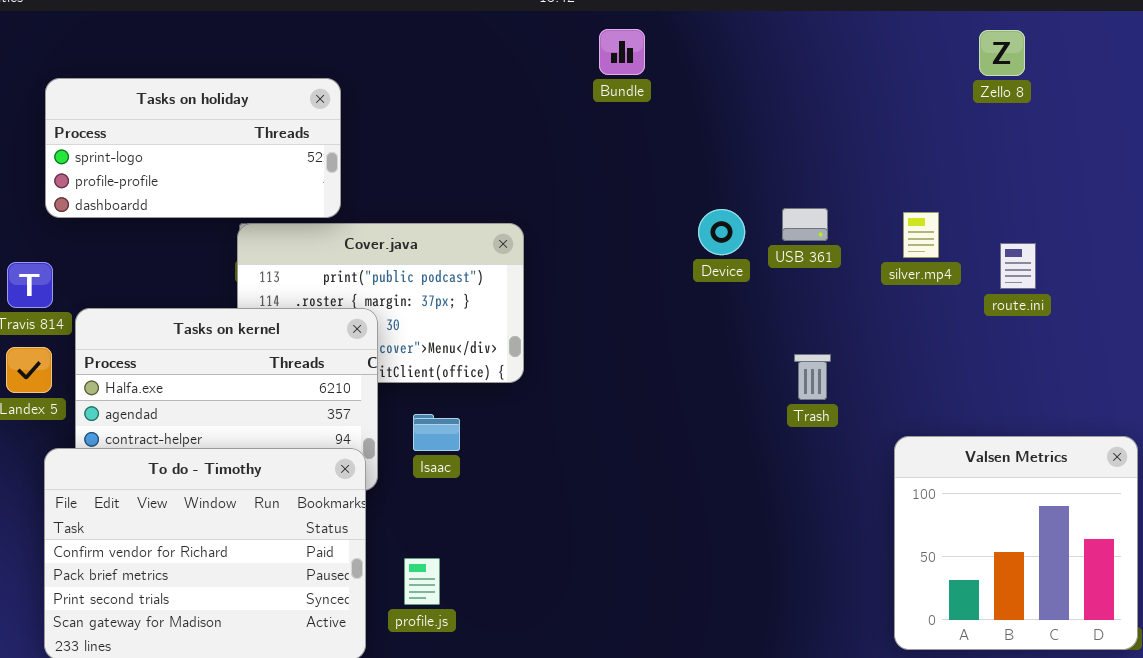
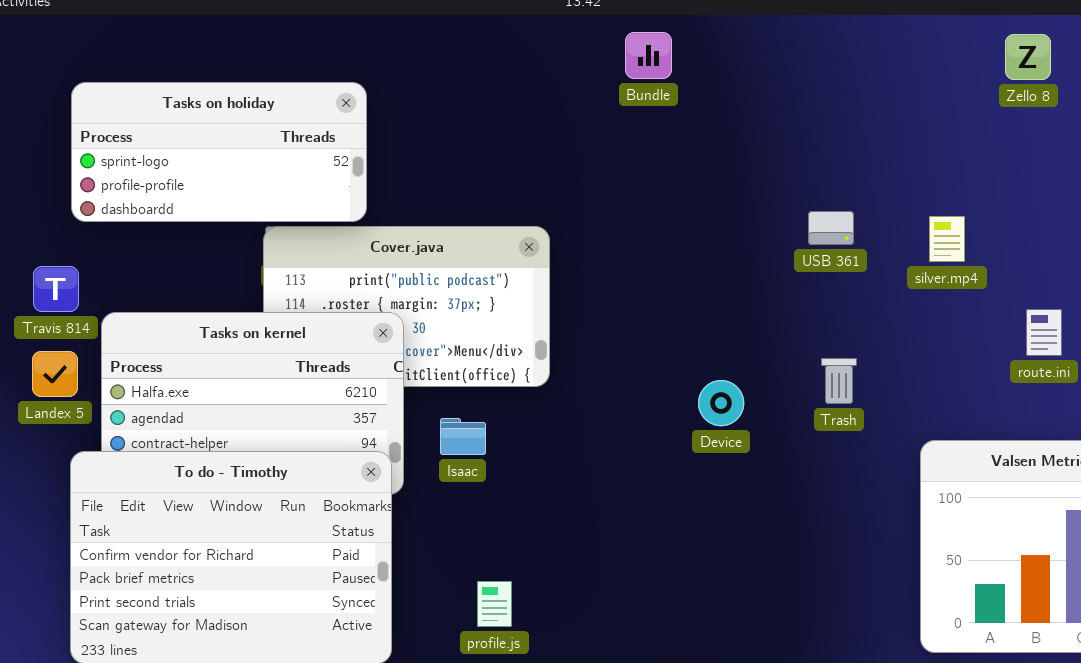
Device: [698,209,745,255] -> [698,380,744,426], moved
route.ini: [1000,243,1036,289] -> [1026,309,1062,356], moved
profile.js: [404,558,440,605] -> [477,581,512,627], moved

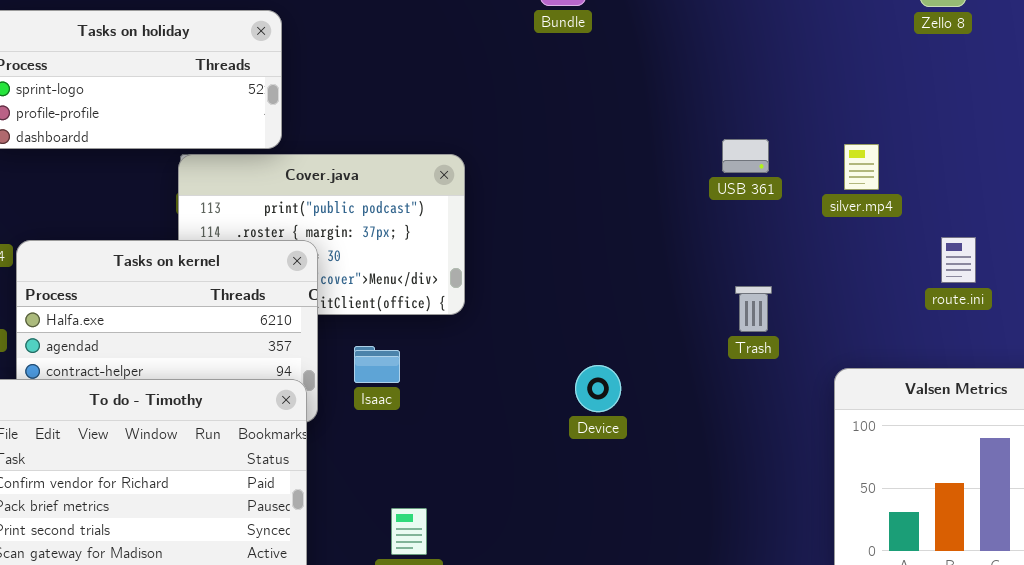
Device: [698,380,744,426] -> [575,365,621,412], moved

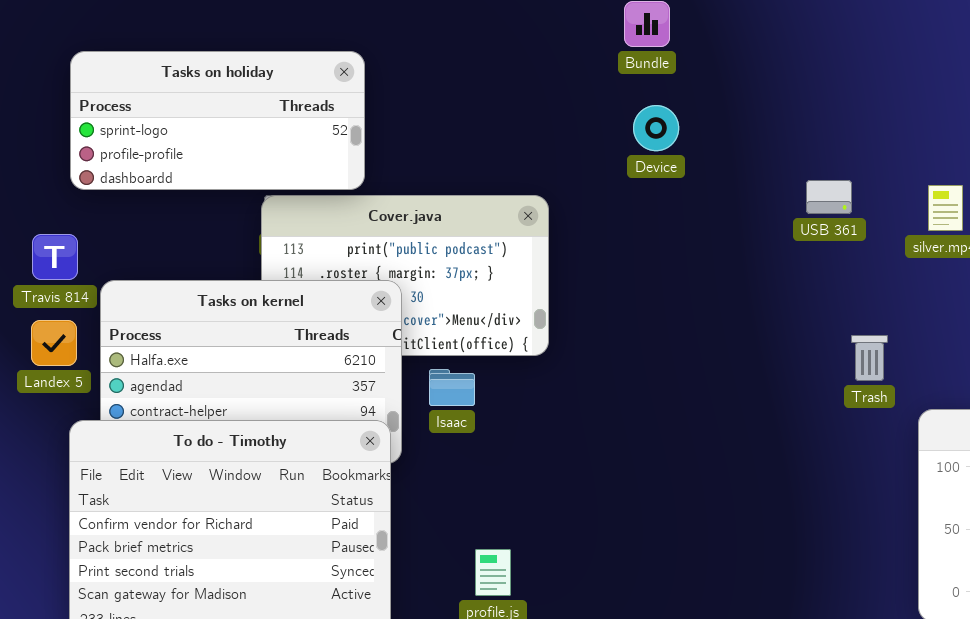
Trash: [735,286,772,332] -> [851,335,888,381], moved
Isaac: [354,346,400,383] -> [429,369,475,406], moved
Device: [575,365,621,412] -> [633,105,679,151], moved

